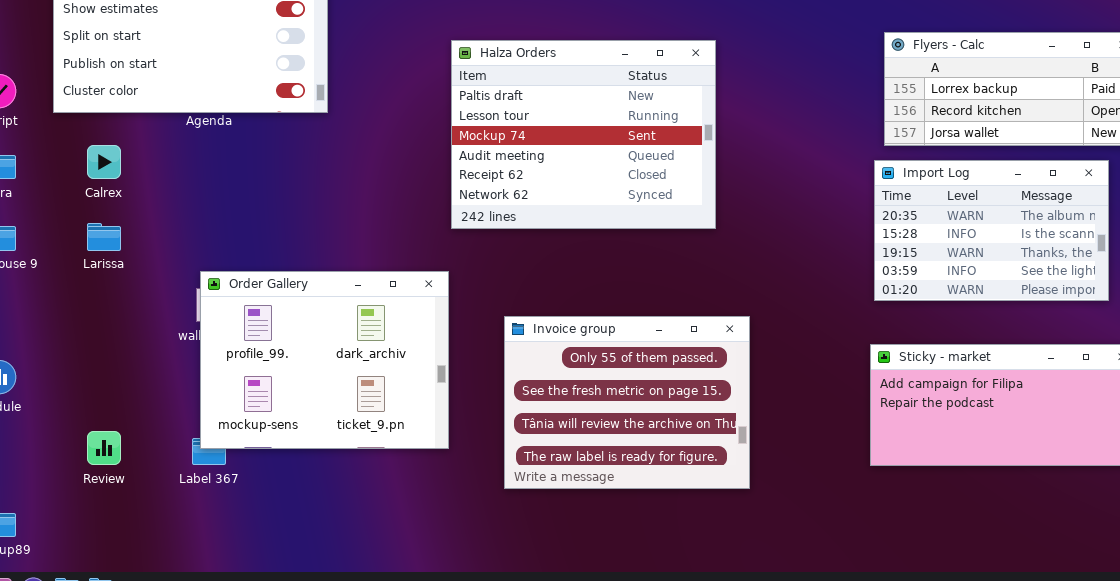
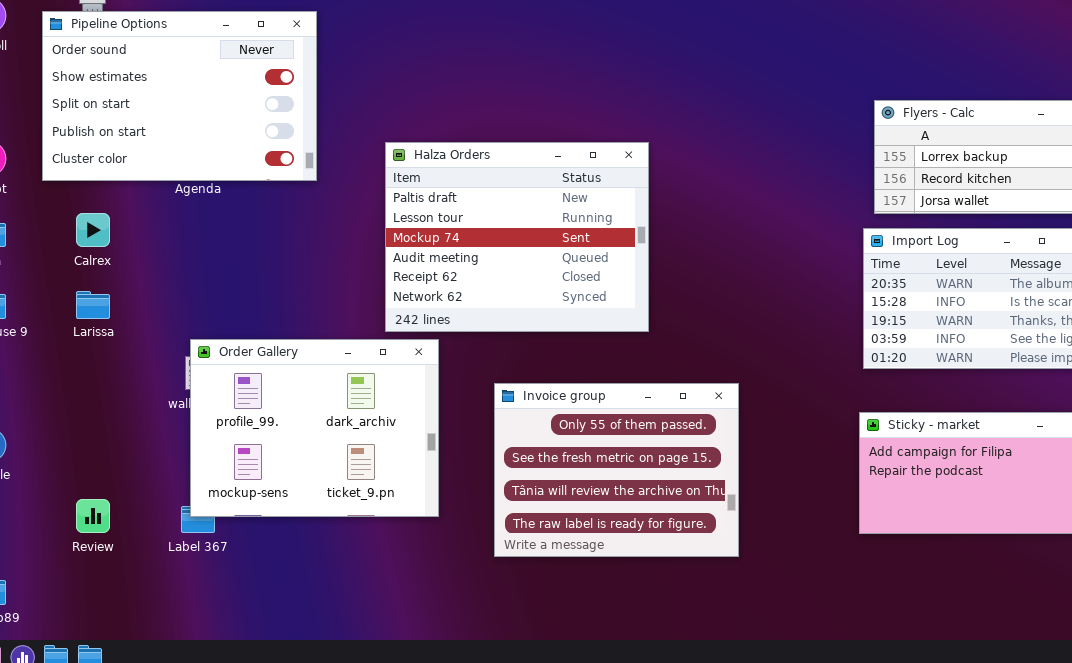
Halza Orders: [451,40,716,229] -> [385,142,649,332], moved

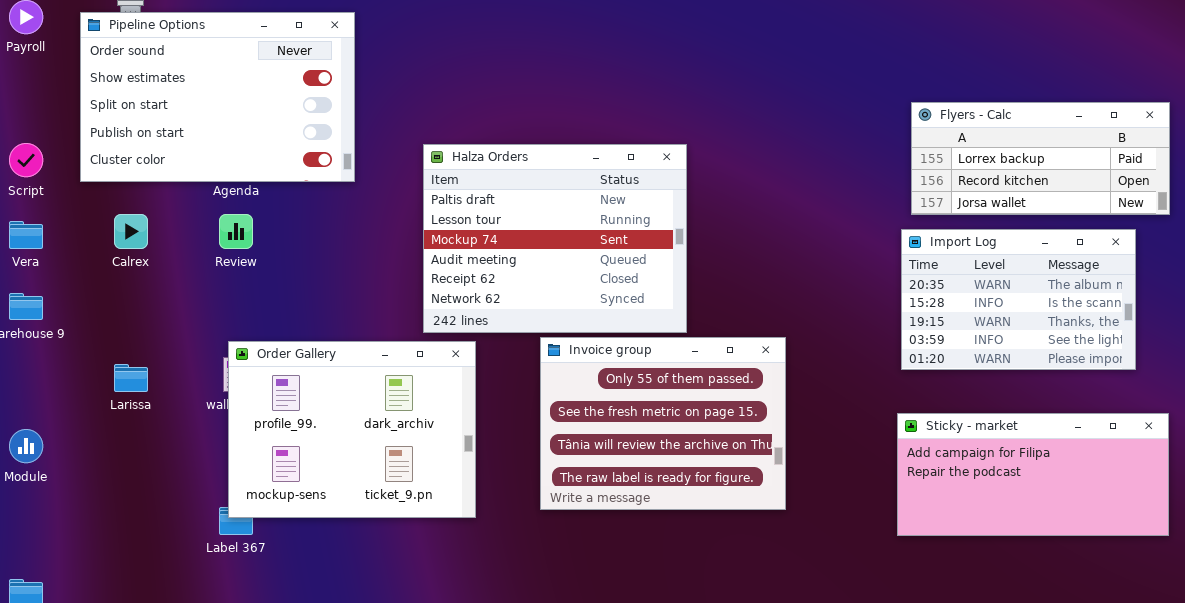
Larissa: [76,291,110,319] -> [114,364,148,392], moved
Invoice group: [494,383,739,557] -> [540,337,786,510], moved
Review: [76,499,110,533] -> [219,214,253,249], moved

